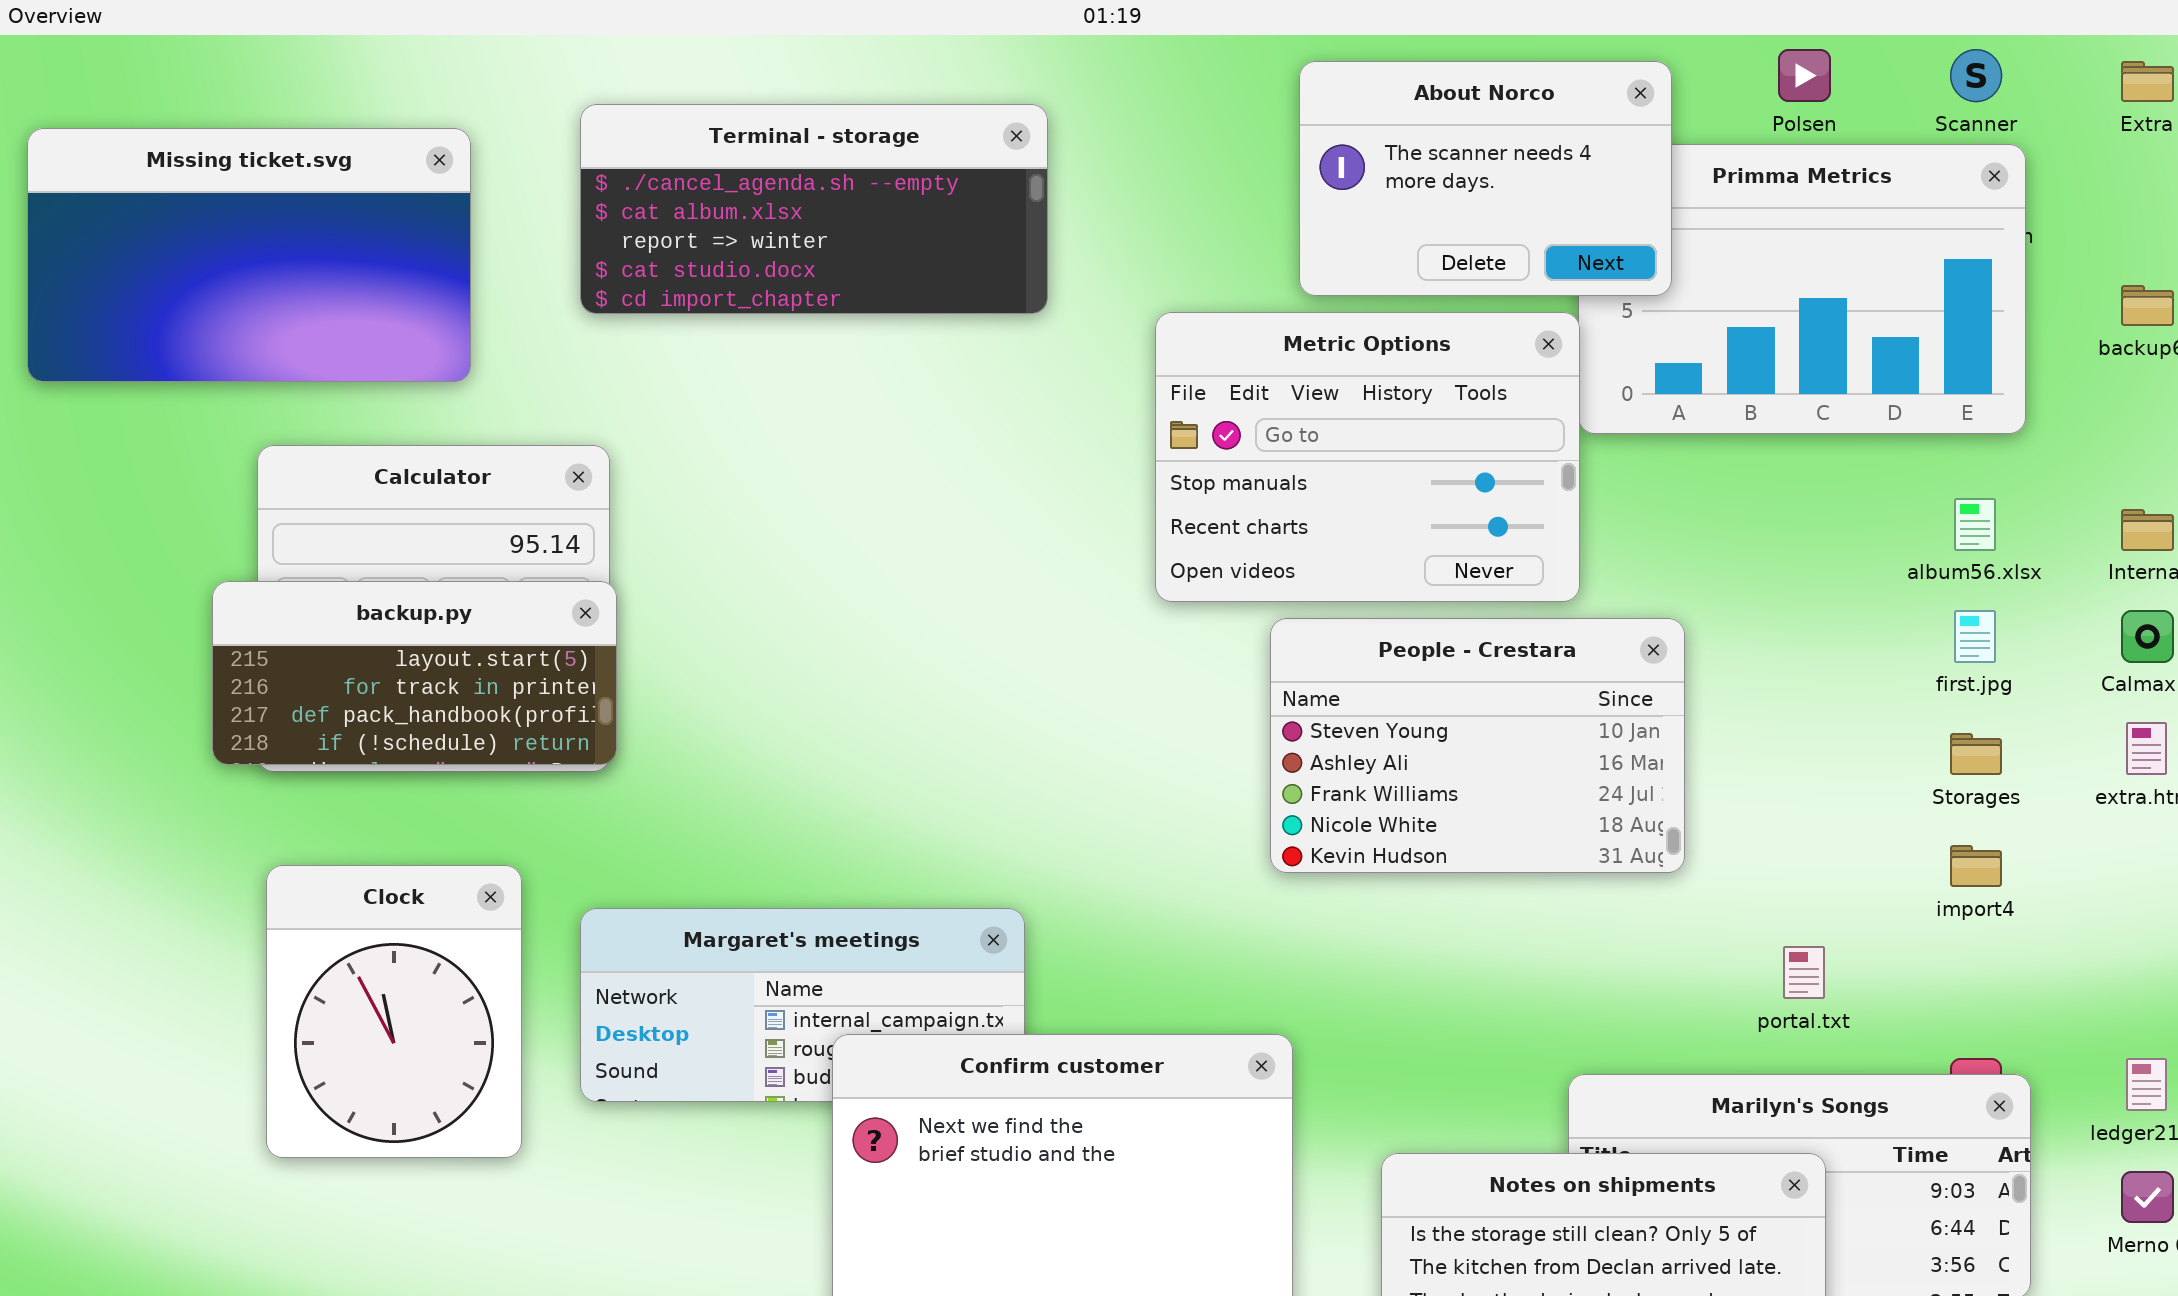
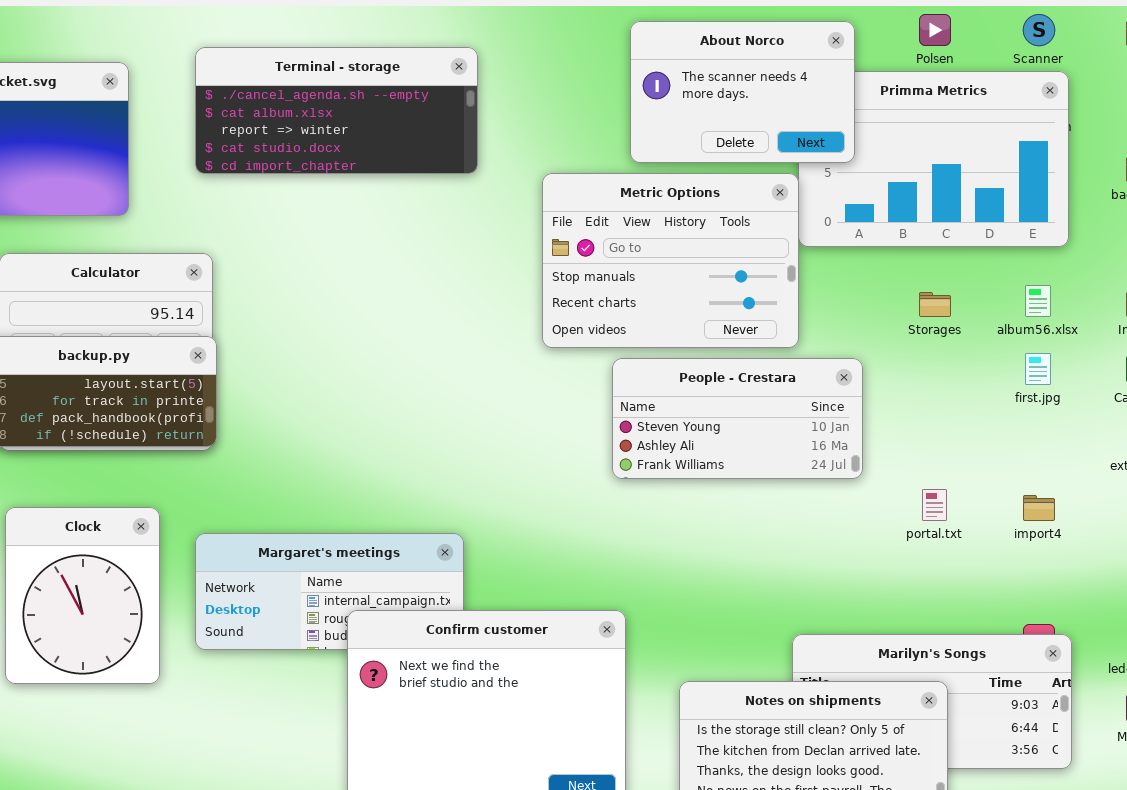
People - Crestara: [1270,618,1685,873] -> [612,358,863,479], resized
Storages: [1950,733,2002,775] -> [919,292,951,317], moved
portal.txt: [1783,946,1825,999] -> [922,489,947,521], moved

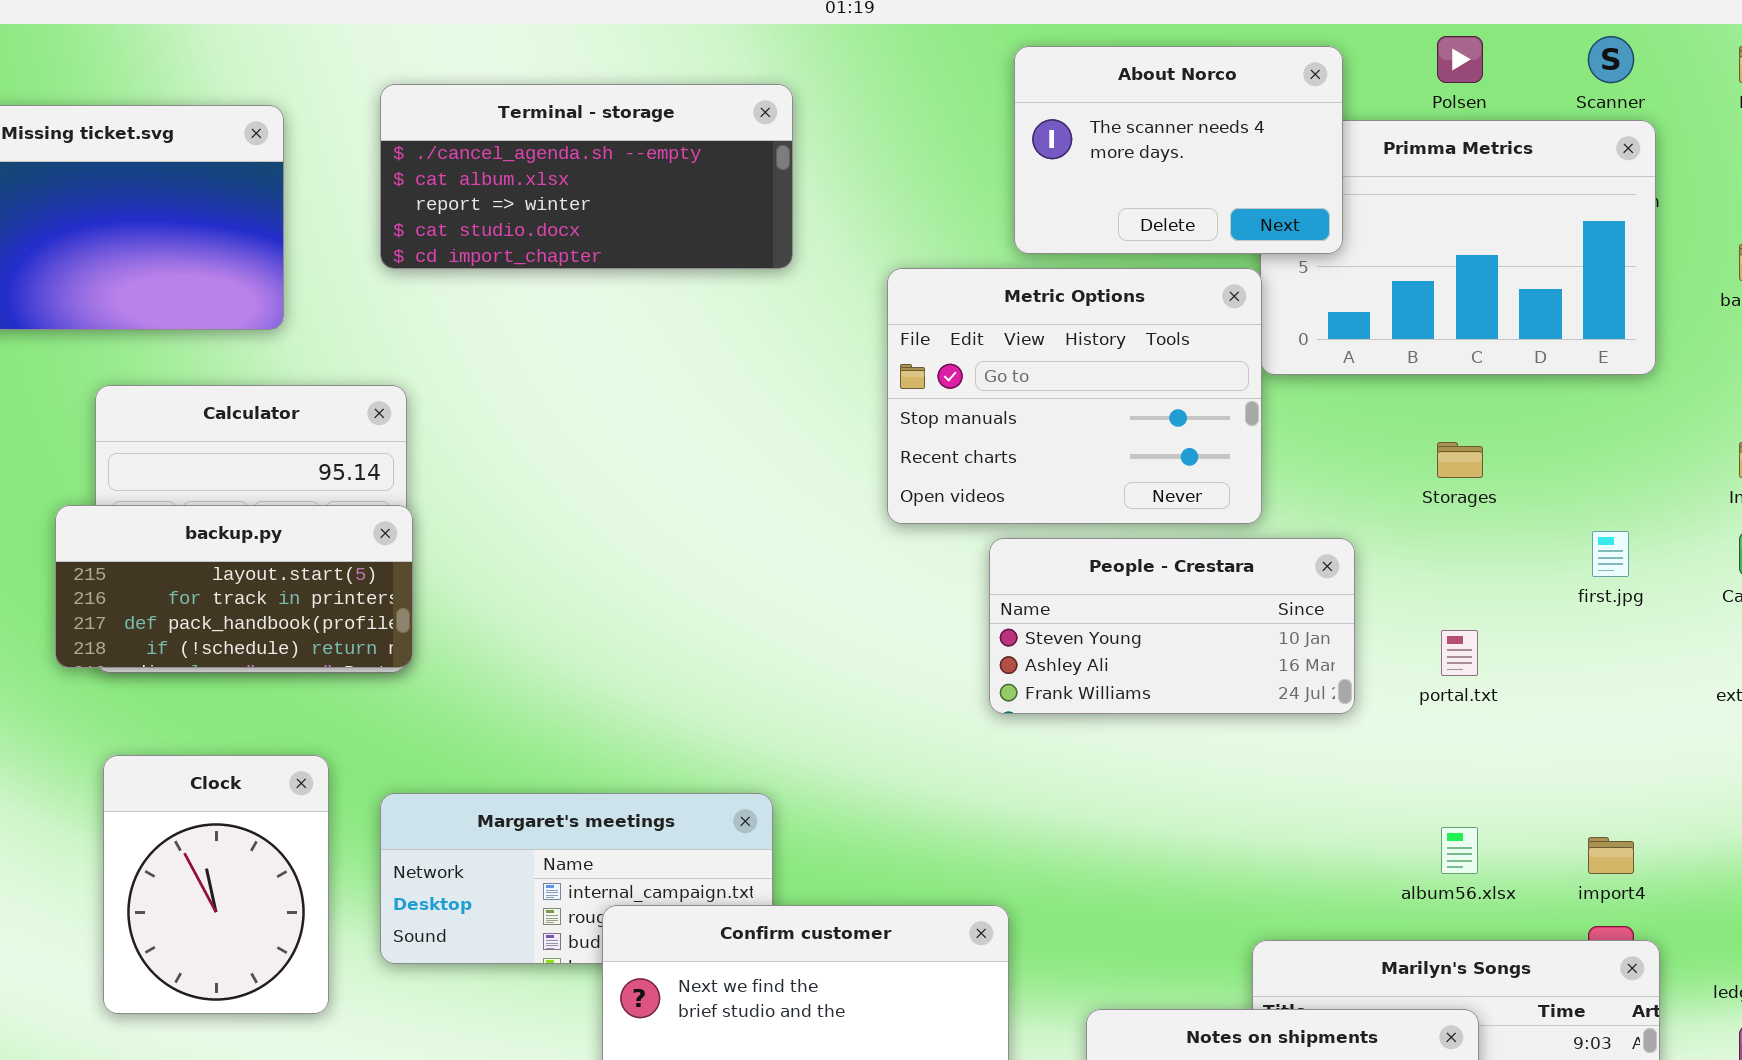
album56.xlsx: [1025,285,1051,317] -> [1441,827,1478,874], moved
portal.txt: [922,489,947,521] -> [1441,630,1478,676], moved
import4: [1023,495,1055,521] -> [1588,837,1634,874], moved

